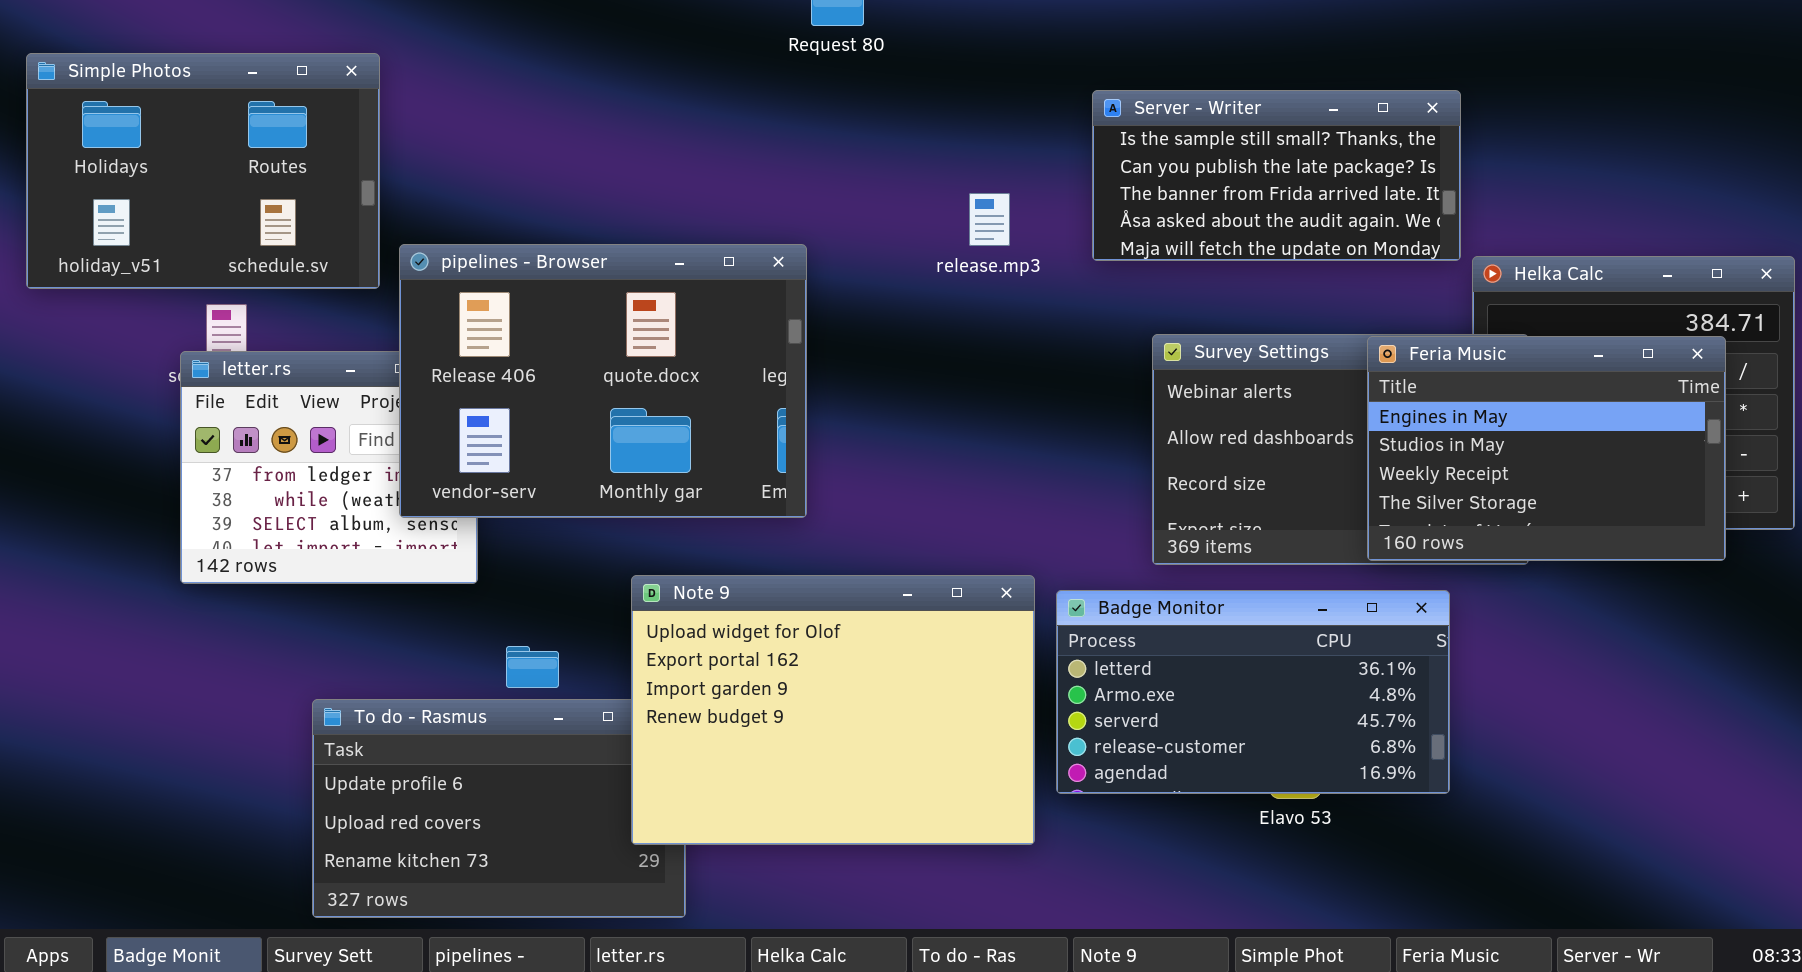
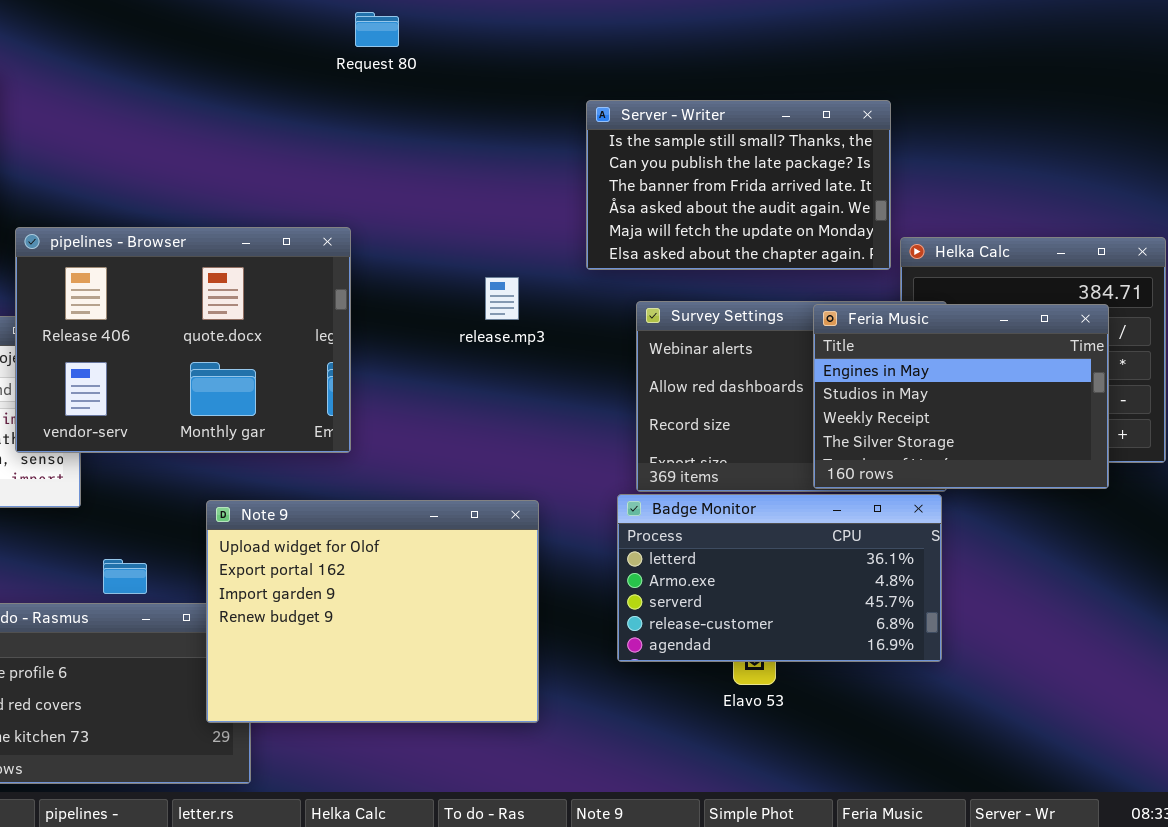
Server - Writer: [1092,90,1461,261] -> [586,100,891,270], resized
release.mp3: [969,193,1010,246] -> [485,277,519,320], moved
Badge Monitor: [1056,590,1450,794] -> [617,494,942,662], moved

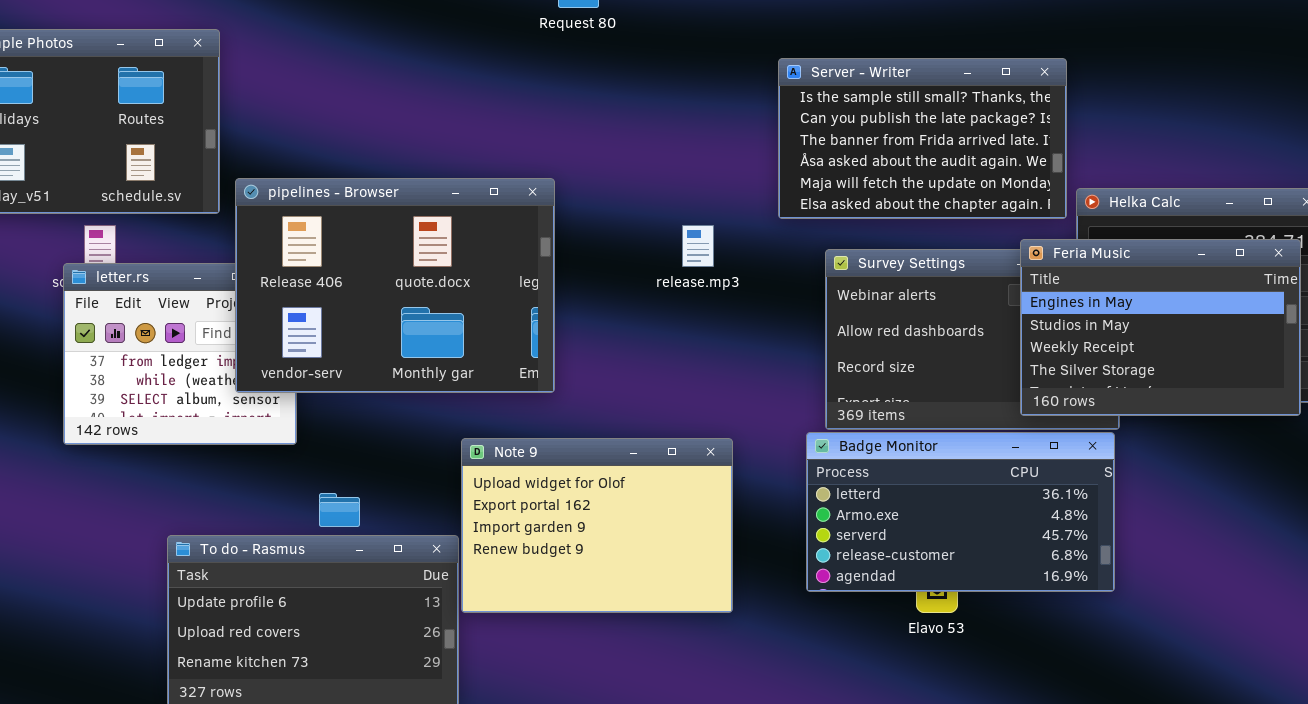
Feria Music: [813,304,1109,489] -> [1020,239,1301,416], moved
Note 9: [206,500,539,723] -> [461,438,733,613], resized

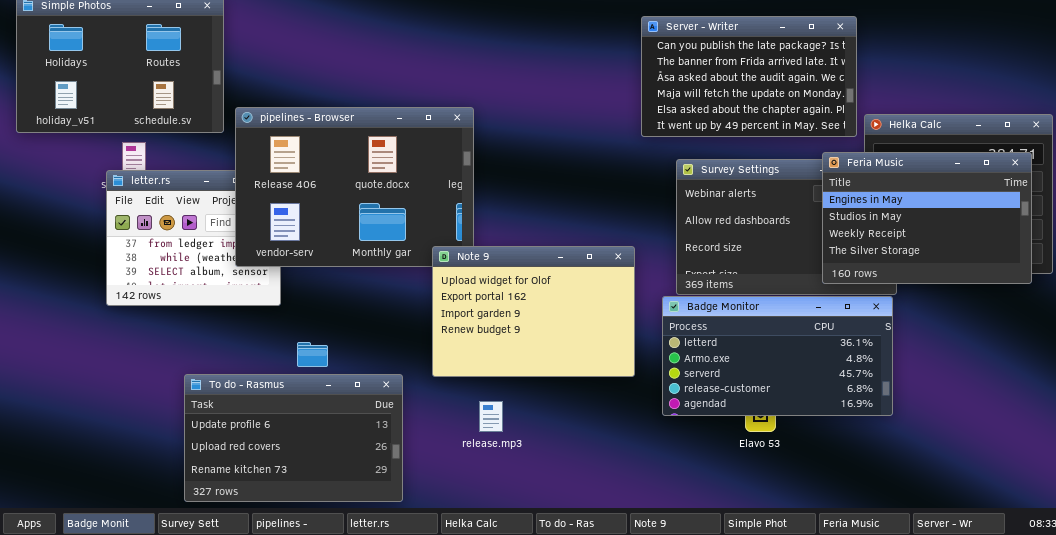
Server - Writer: [778,58,1067,219] -> [641,16,857,137], scrolled down 1 row
release.mp3: [682,225,714,267] -> [479,401,503,432], moved
Note 9: [461,438,733,613] -> [432,246,635,377], moved

